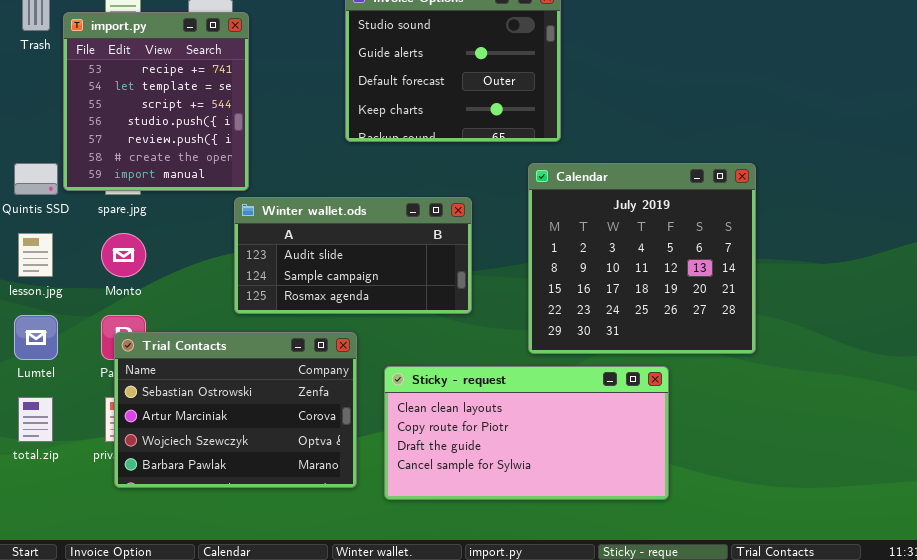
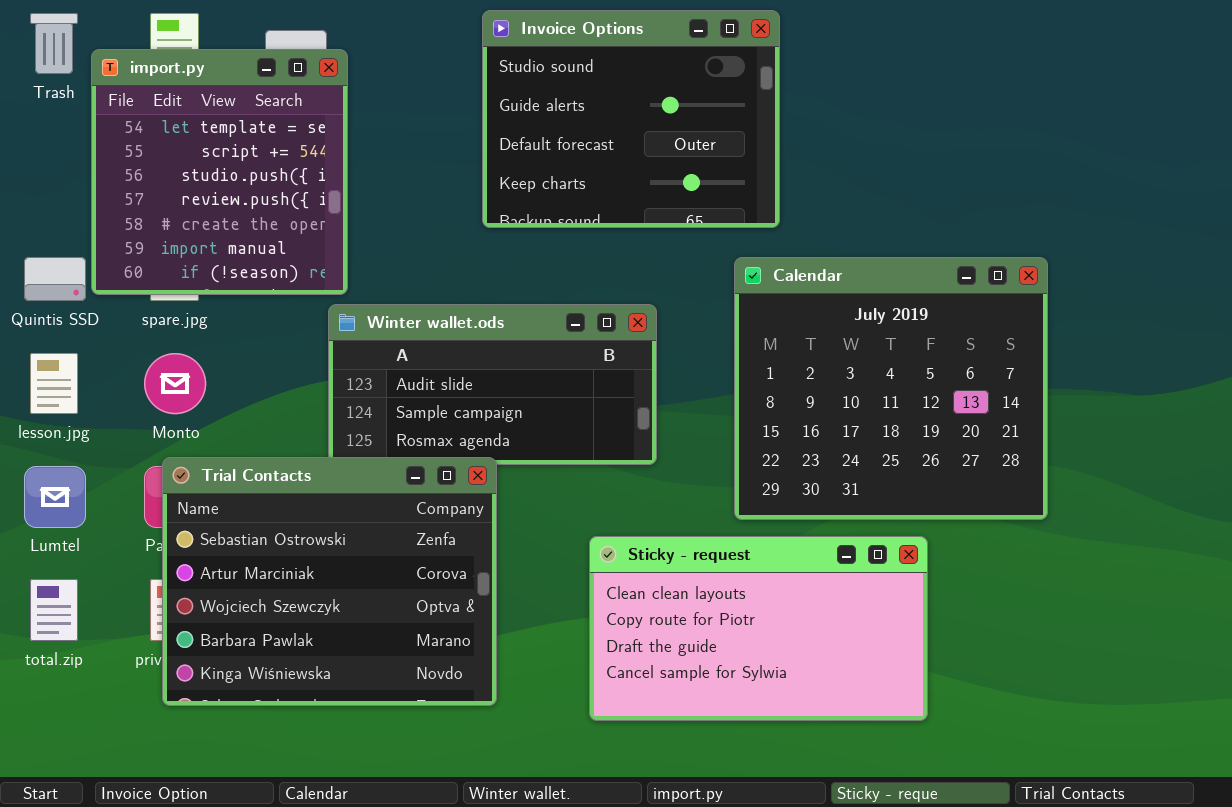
import.py: [63,12,249,191] -> [91,49,348,295], scrolled down 1 row
Trial Contacts: [114,332,357,488] -> [162,457,497,706], resized
Sticky - request: [384,366,669,500] -> [589,536,928,721], resized

